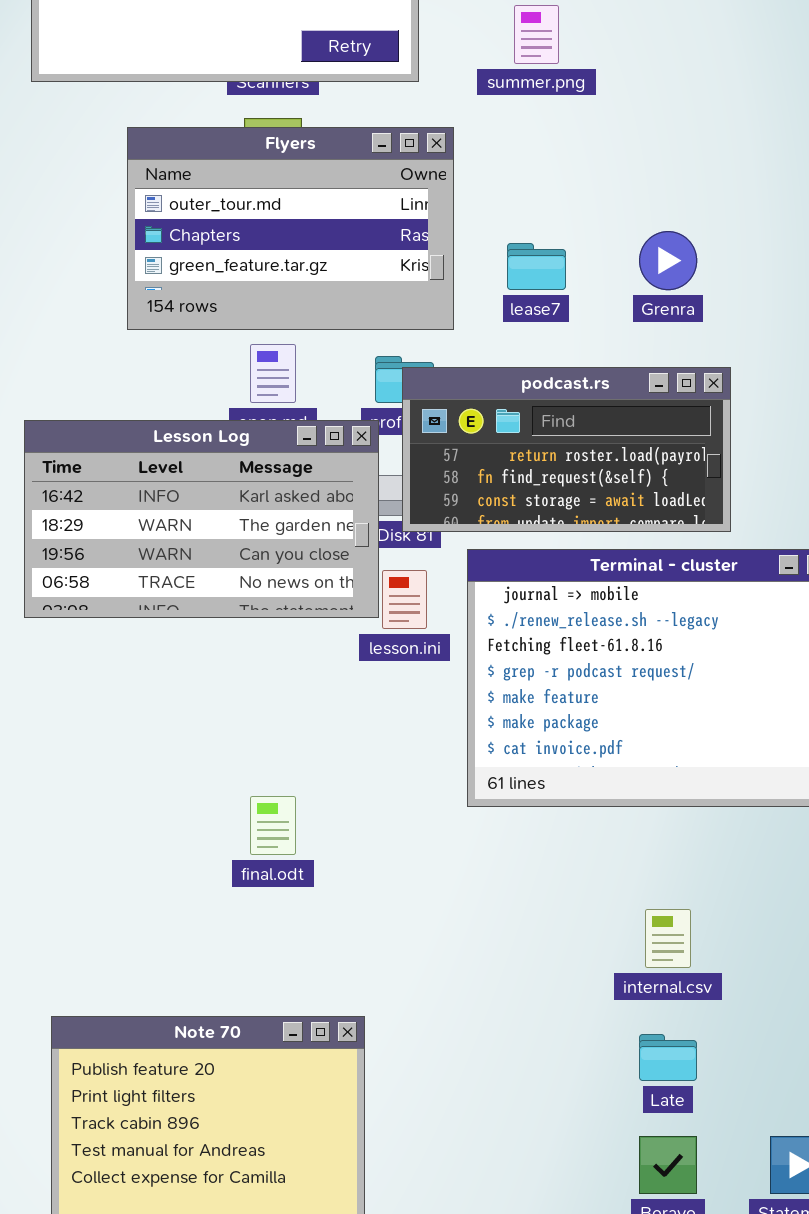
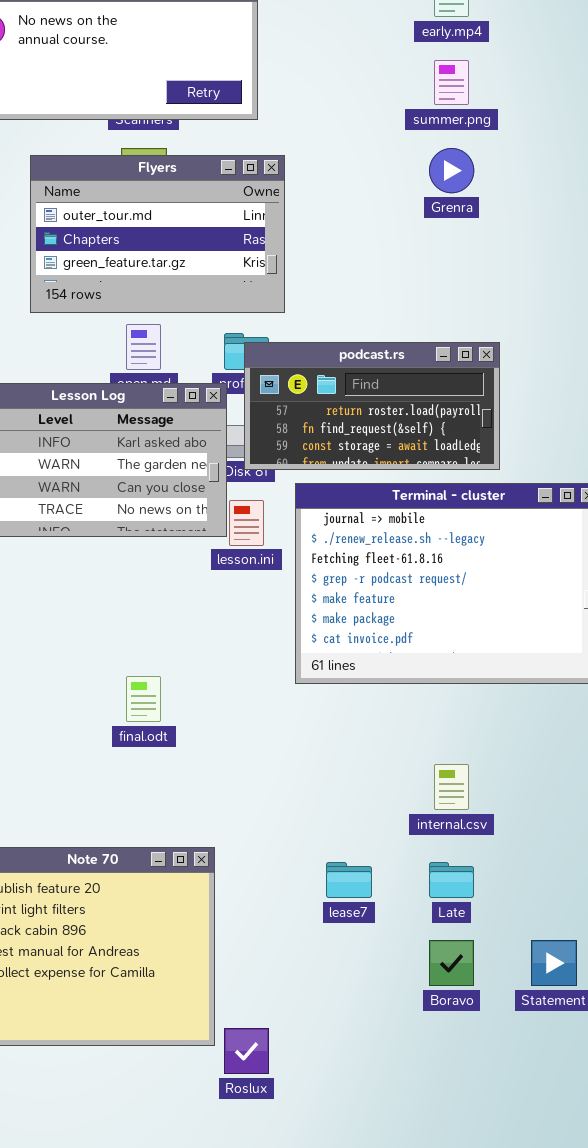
summer.png: [514,5,559,64] -> [434,60,469,105], moved
Grenra: [639,231,697,290] -> [429,148,474,193], moved
lease7: [507,243,566,290] -> [326,862,372,898], moved

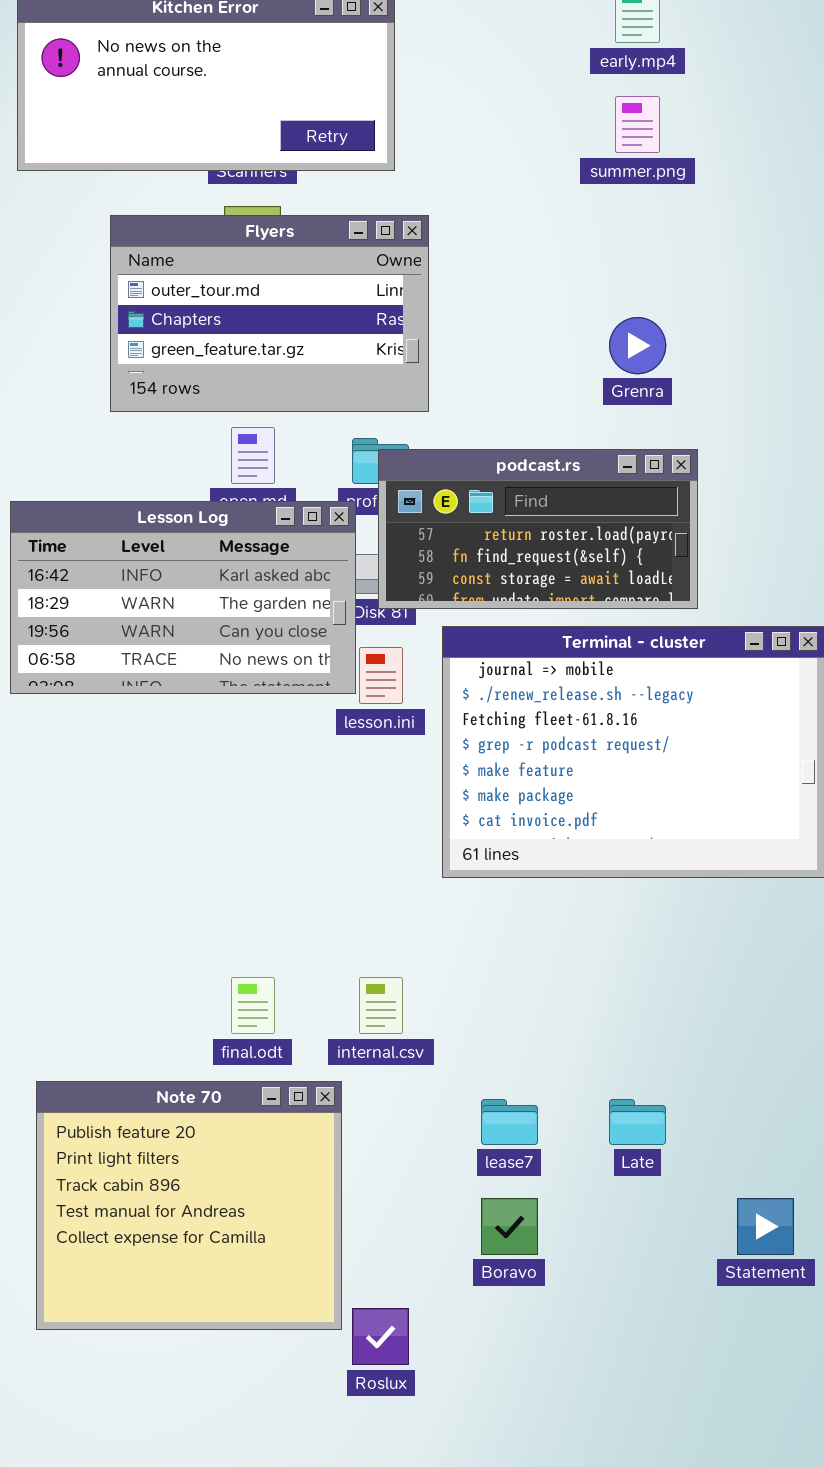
Grenra: [429,148,474,193] -> [609,317,666,374], moved
final.odt: [126,676,161,722] -> [231,977,275,1034], moved
internal.csv: [434,764,469,810] -> [359,977,403,1034], moved
Boravo: [429,940,474,986] -> [481,1198,538,1255], moved

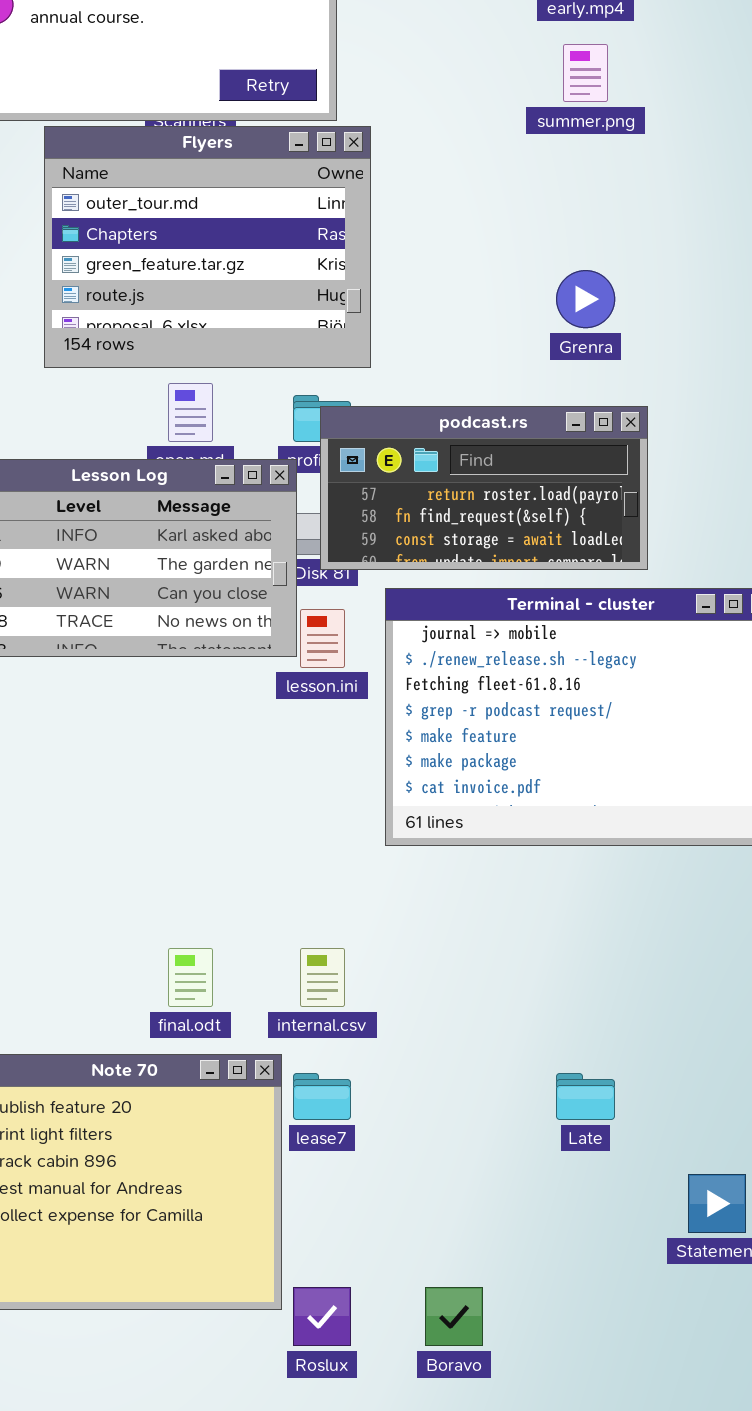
Flyers: [110,215,429,412] -> [44,126,371,368], resized
lease7: [481,1099,538,1145] -> [293,1073,351,1120], moved
Boravo: [481,1198,538,1255] -> [425,1287,483,1346], moved

